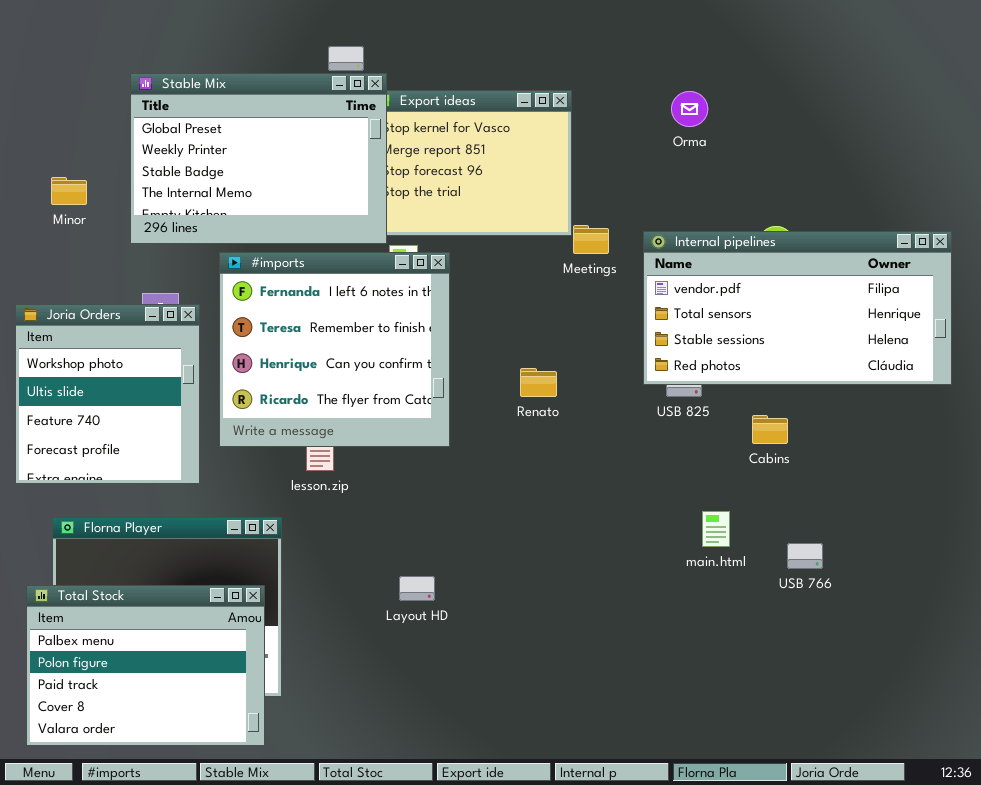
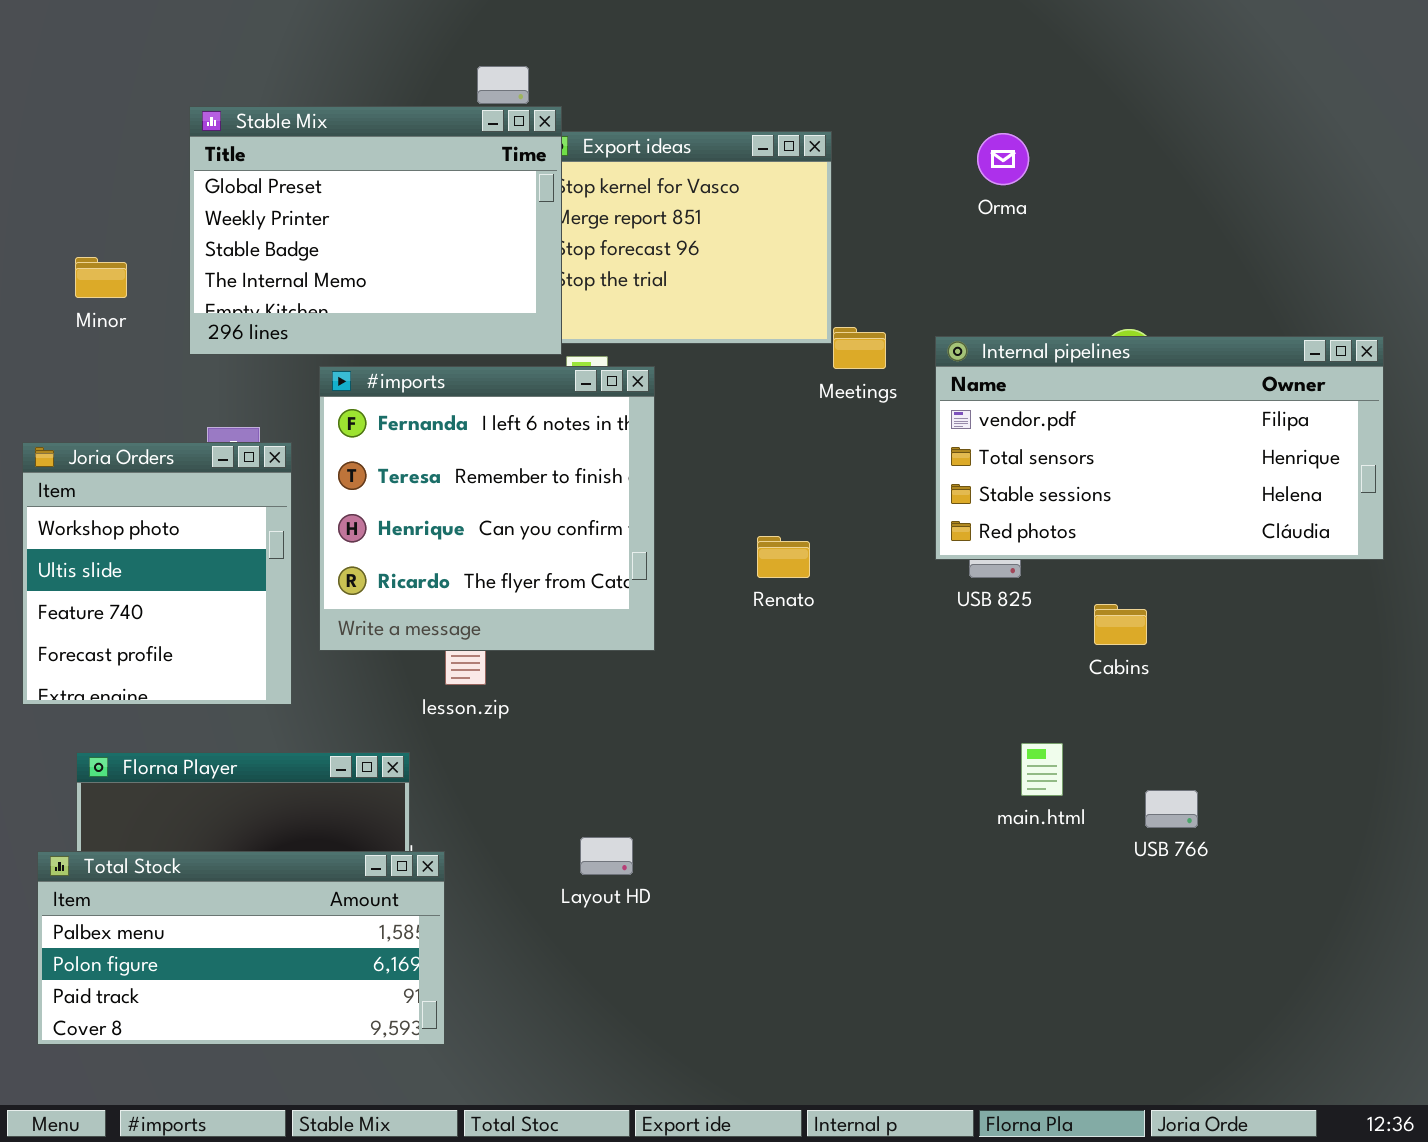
Total Stock: [26,585,265,746] -> [37,851,445,1045], resized

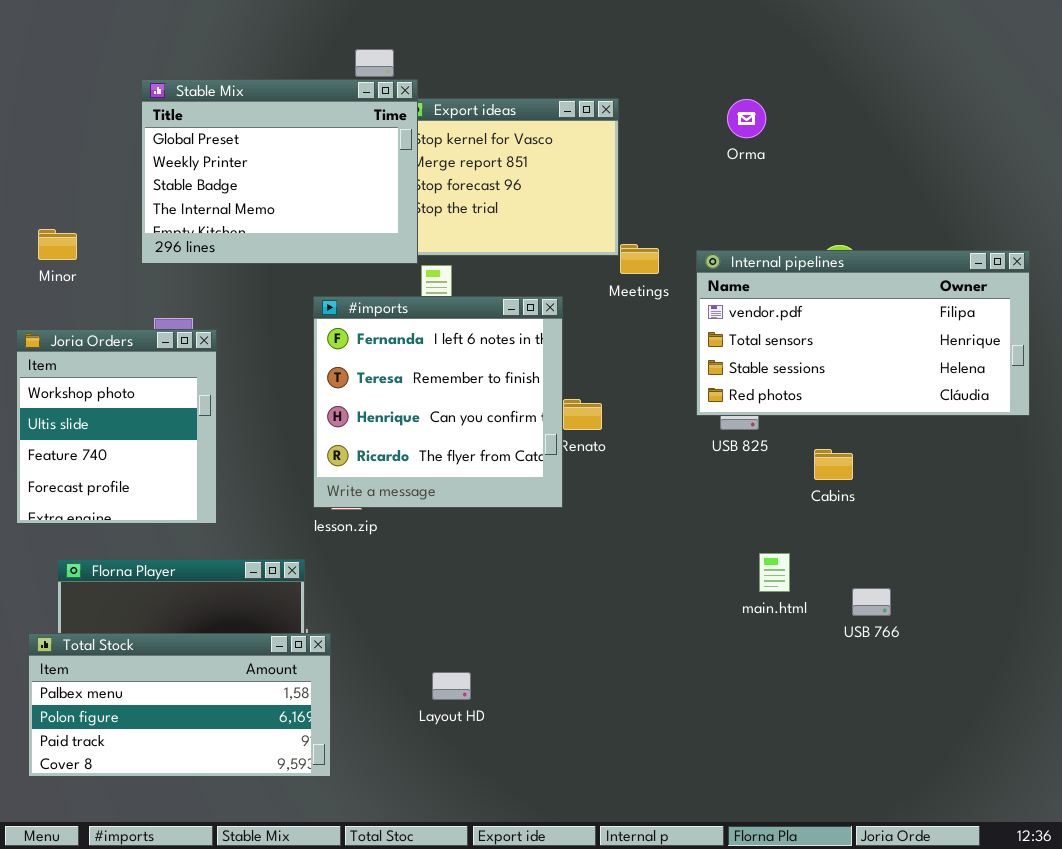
Minor: [75,257,127,298] -> [38,229,77,260], moved
#imports: [319,366,655,651] -> [313,296,563,508], moved
Layout HD: [580,837,633,875] -> [432,672,471,700], moved

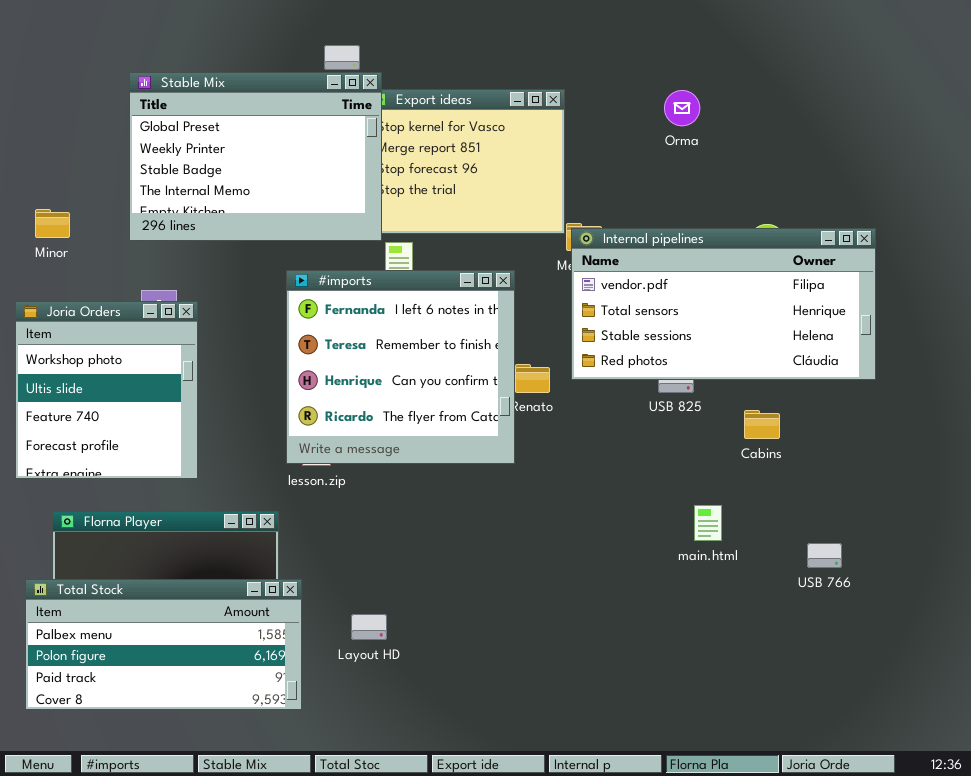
Internal pipelines: [696,250,1030,416] -> [571,228,876,380], moved
USB 766: [852,588,891,616] -> [807,543,842,568], moved
Layout HD: [432,672,471,700] -> [351,614,387,640], moved

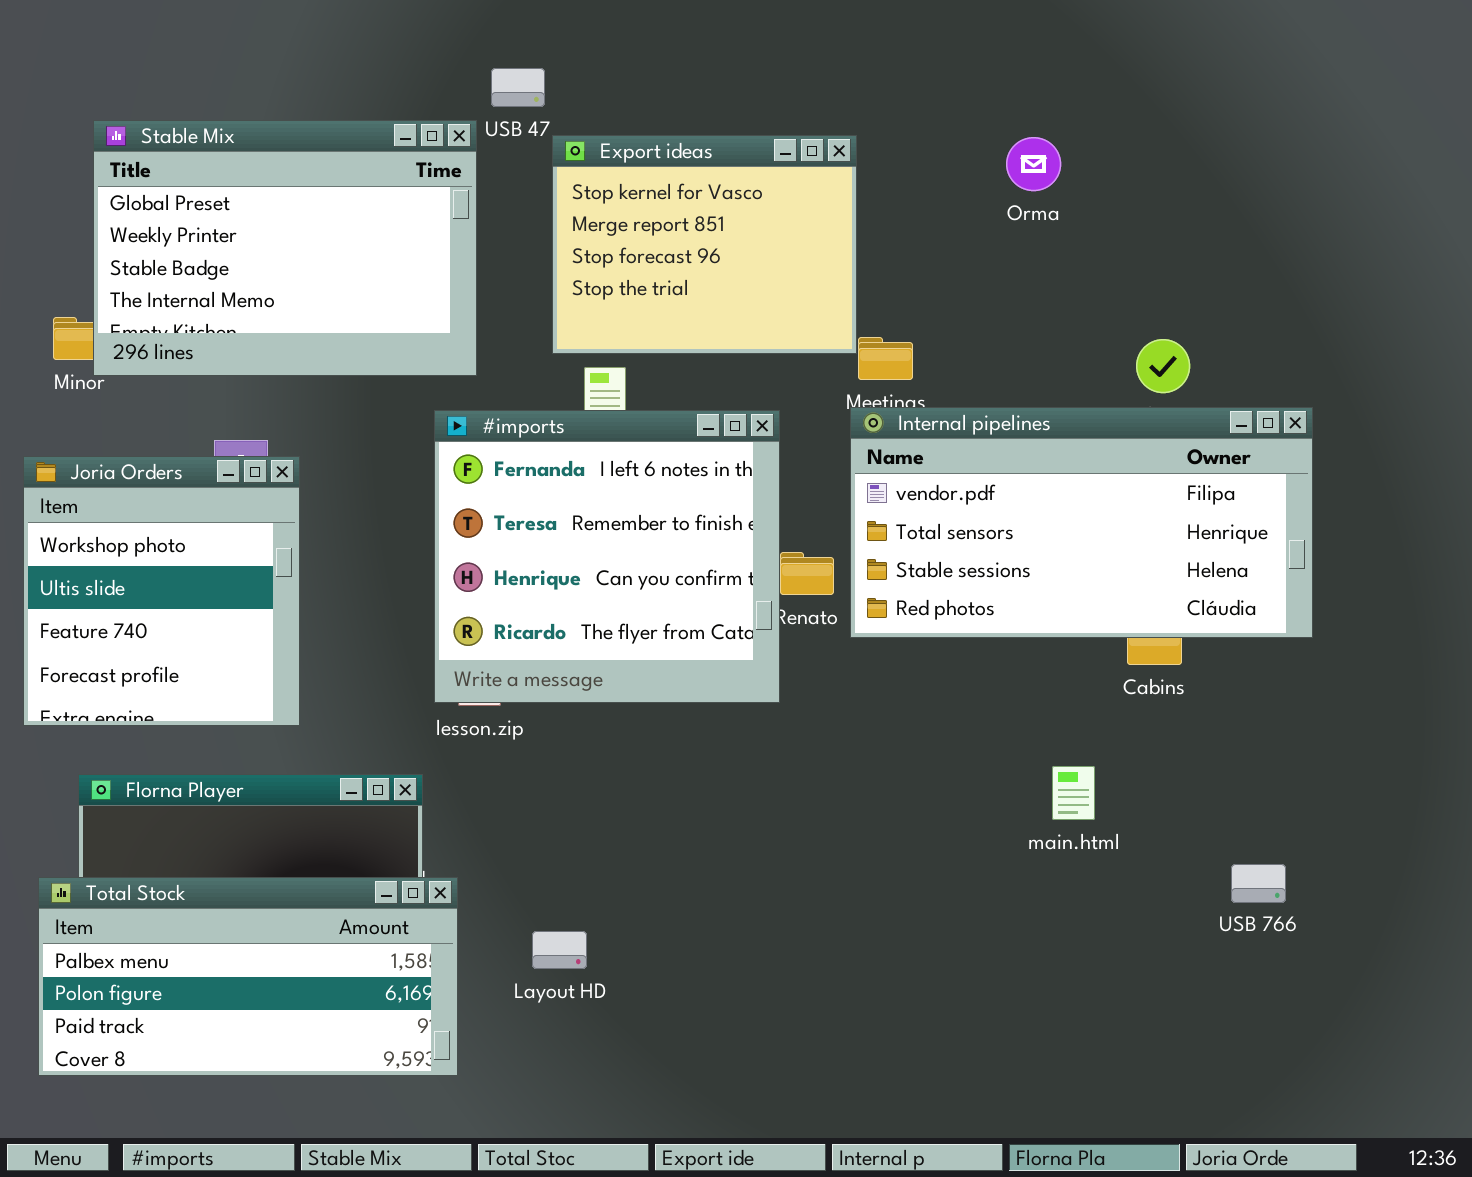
Stable Mix: [129,72,382,241] -> [93,120,477,376], moved
Internal pipelines: [571,228,876,380] -> [850,407,1313,638], moved
USB 766: [807,543,842,568] -> [1231,864,1286,903], moved

